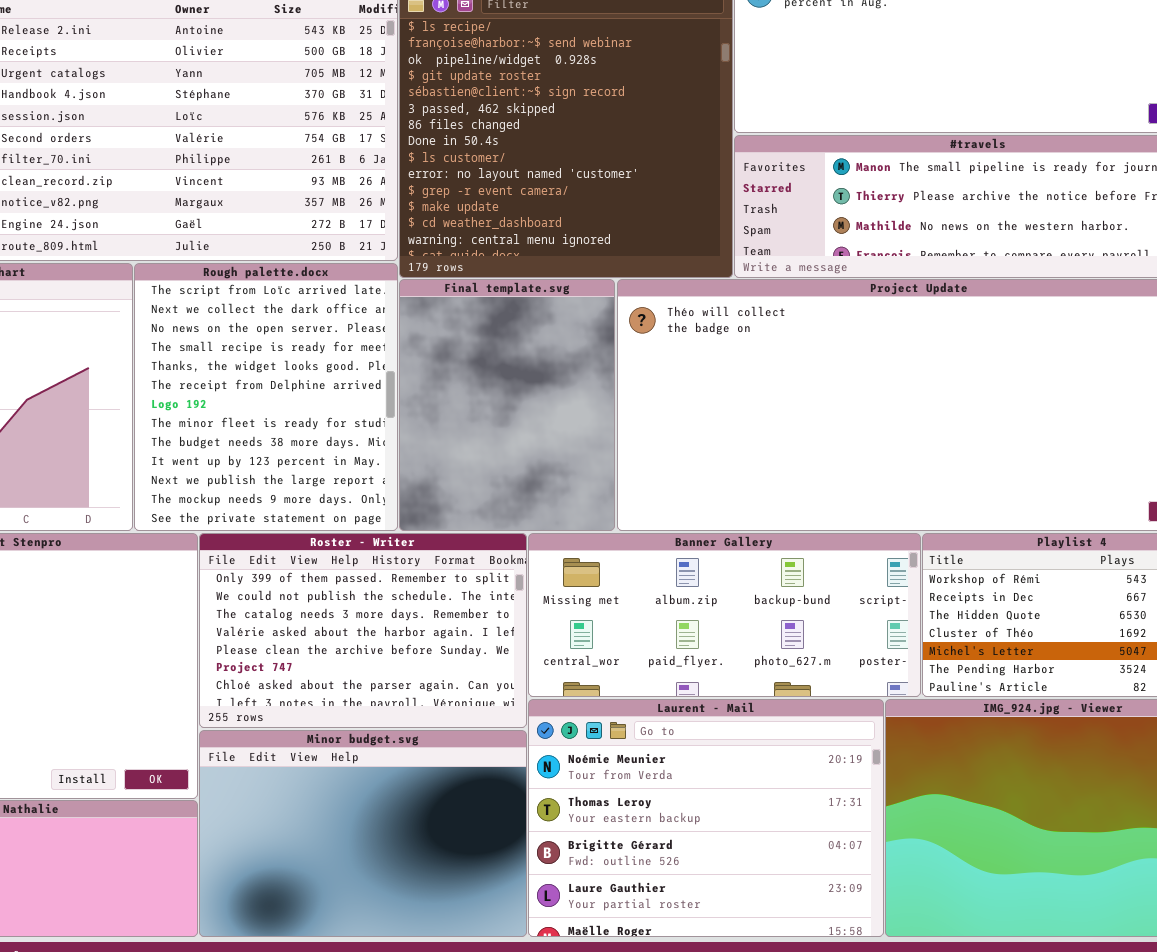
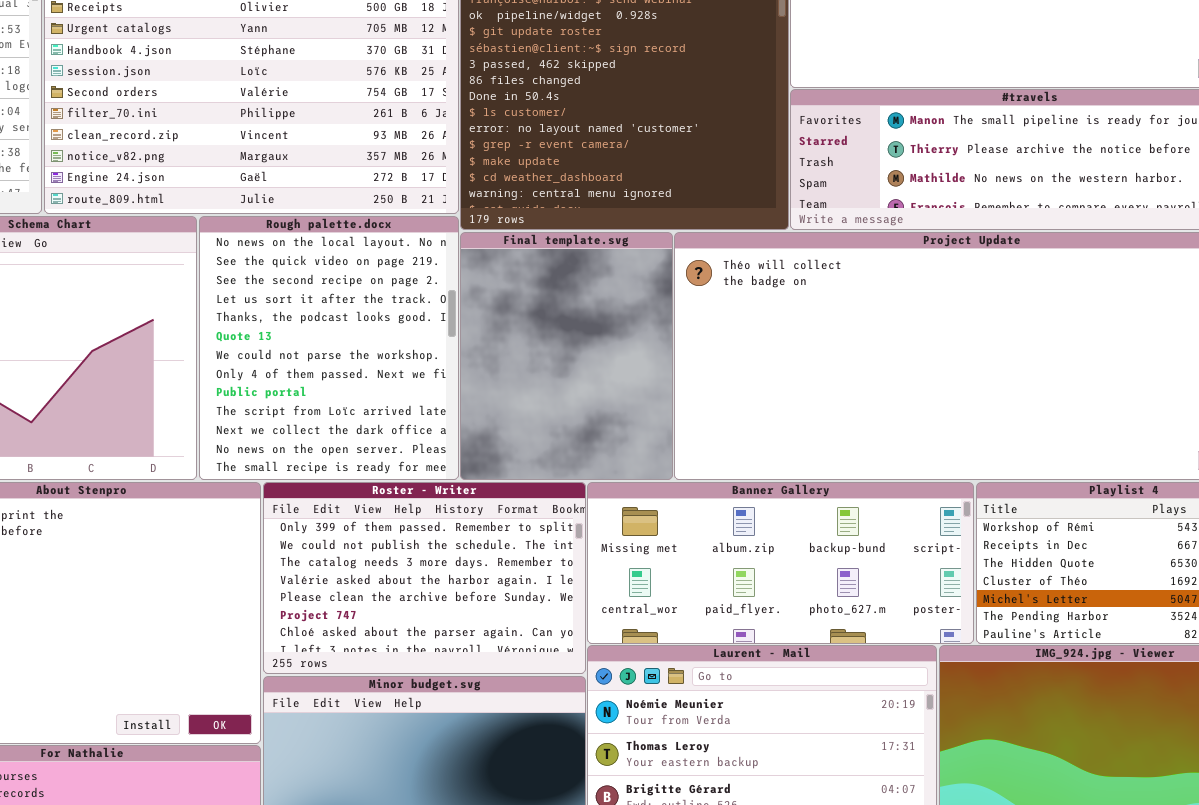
Rough palette.docx: [134,263,398,531] -> [199,216,459,480], scrolled up 9 rows

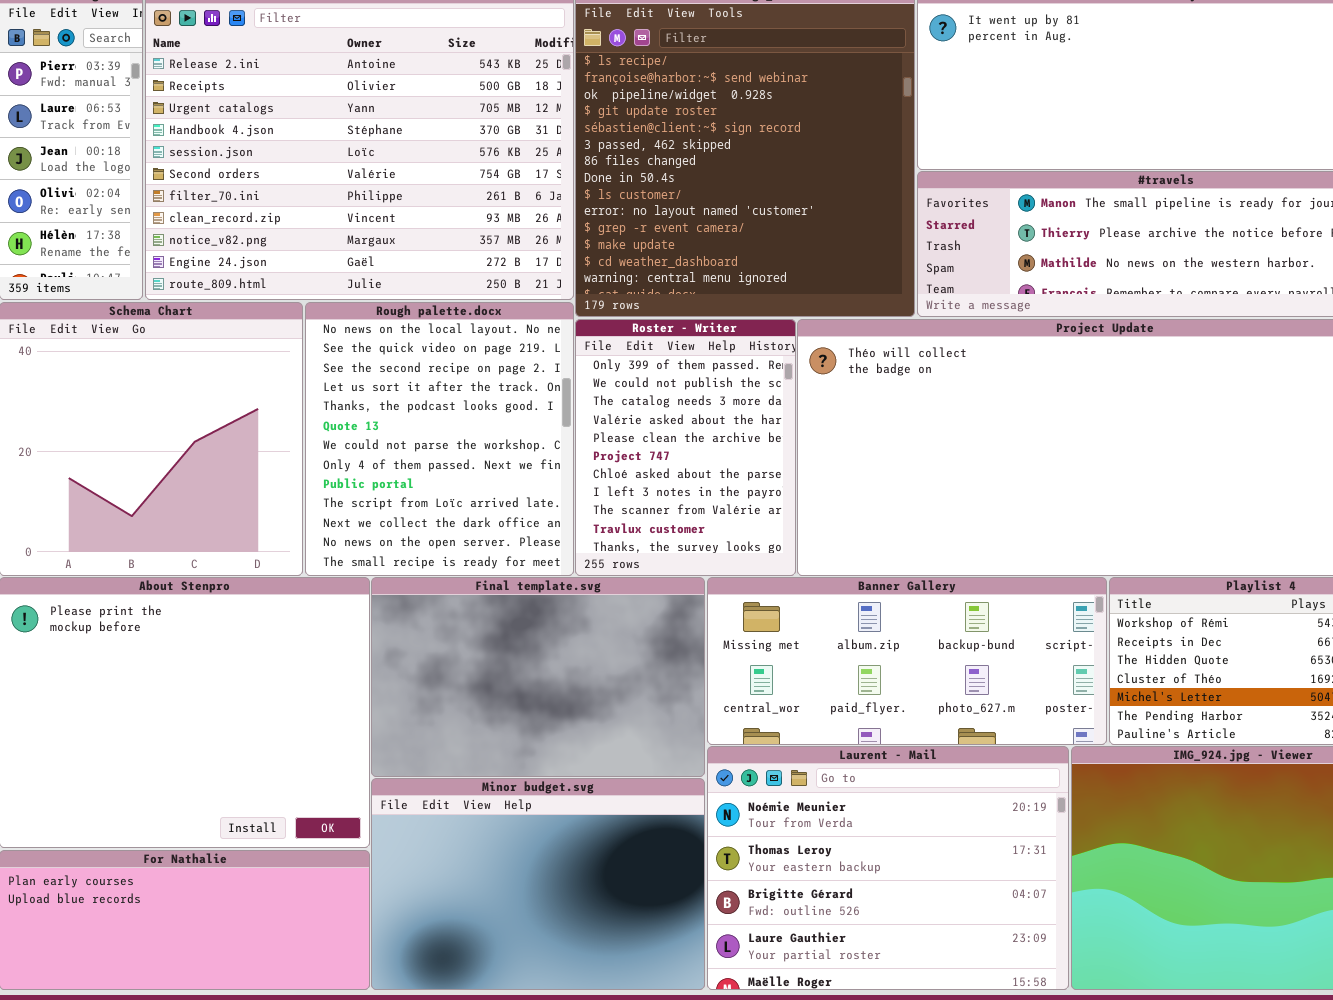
Final template.svg: [460,232,673,480] -> [371,577,705,777], moved, resized
Roster - Writer: [263,482,586,674] -> [575,319,796,576], moved, resized

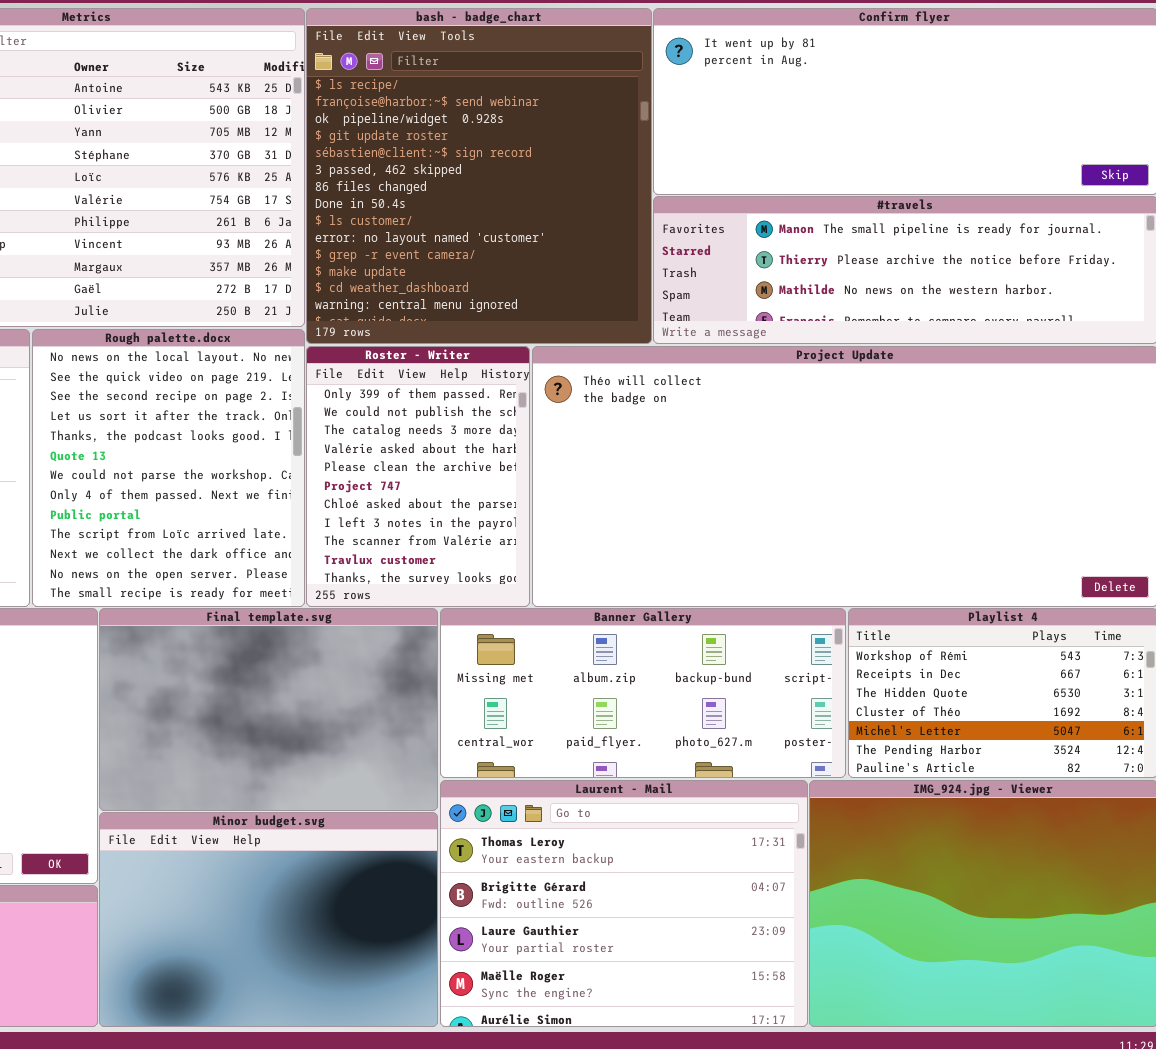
Laurent - Mail: [707,746,1069,990] -> [440,780,808,1027], scrolled down 1 row

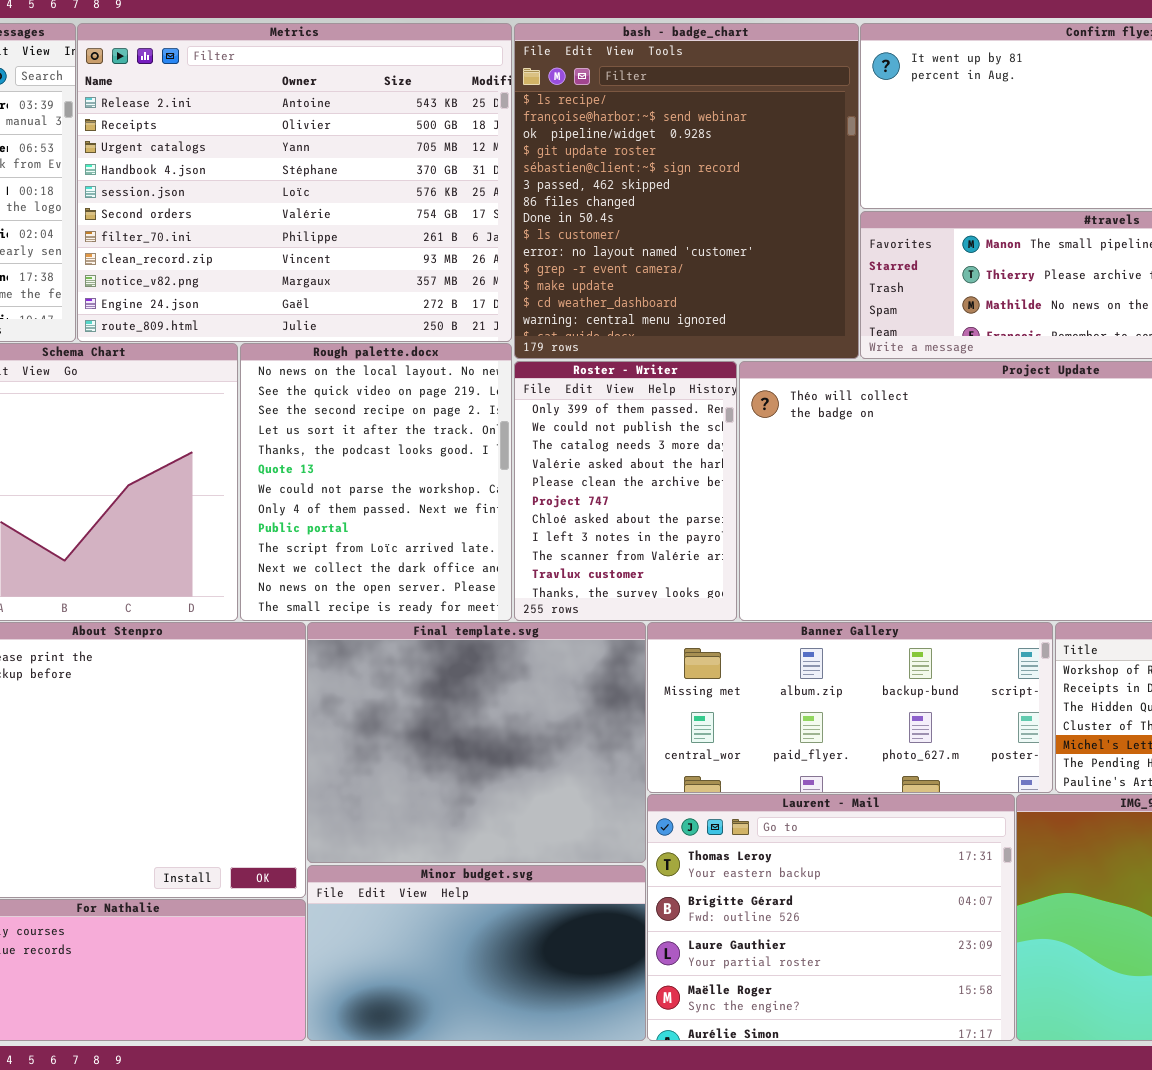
Final template.svg: [99,608,438,811] -> [307,622,646,863], resized
Minor budget.svg: [99,812,438,1027] -> [307,865,646,1041], resized

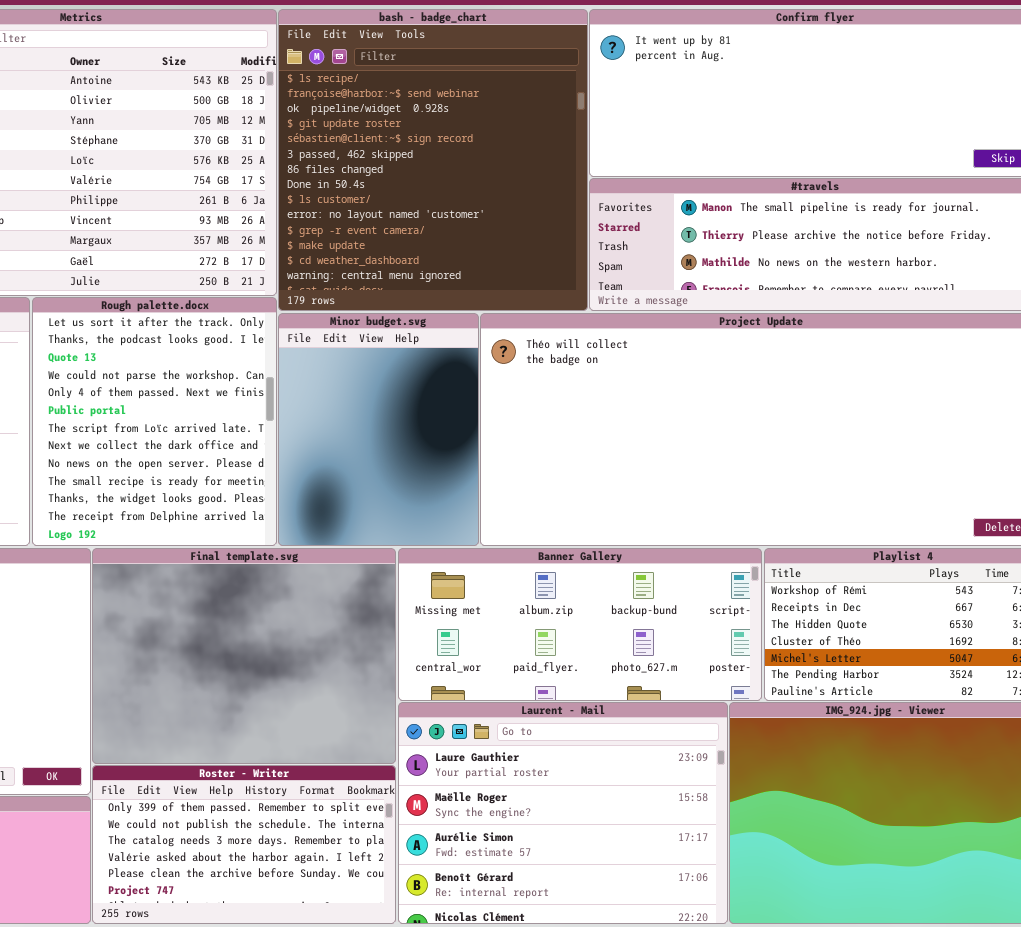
Rough palette.docx: [240,343,512,621] -> [32,297,277,546], scrolled down 3 rows
Roster - Writer: [514,361,737,621] -> [92,765,396,924], moved, resized
Laurent - Mail: [647,794,1015,1041] -> [398,702,728,924], scrolled down 2 rows
Minor budget.svg: [307,865,646,1041] -> [278,313,479,546], moved, resized

